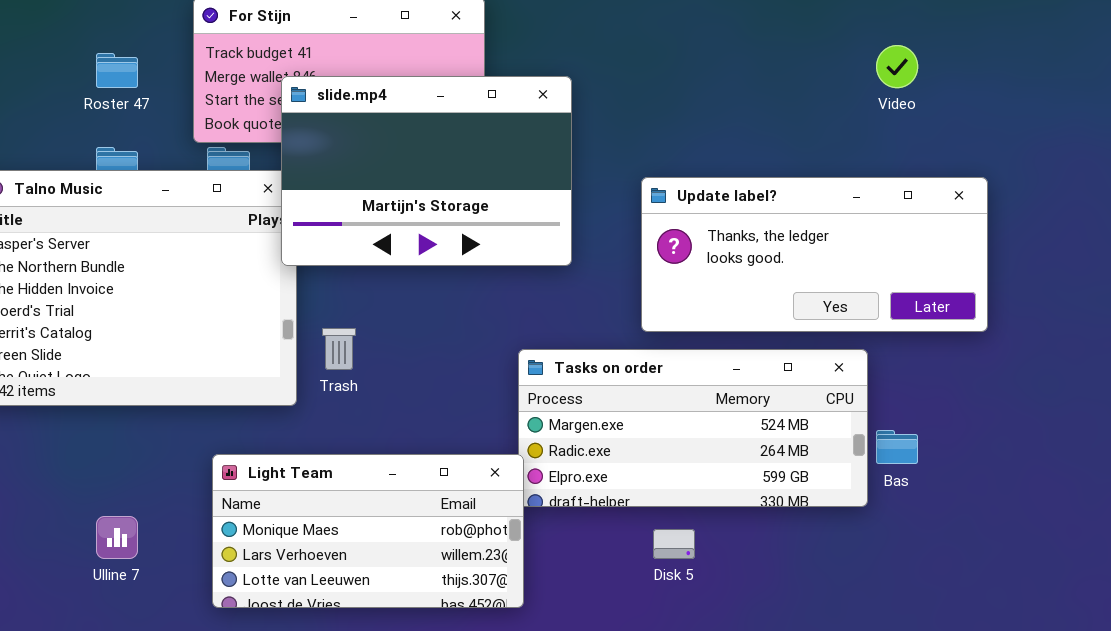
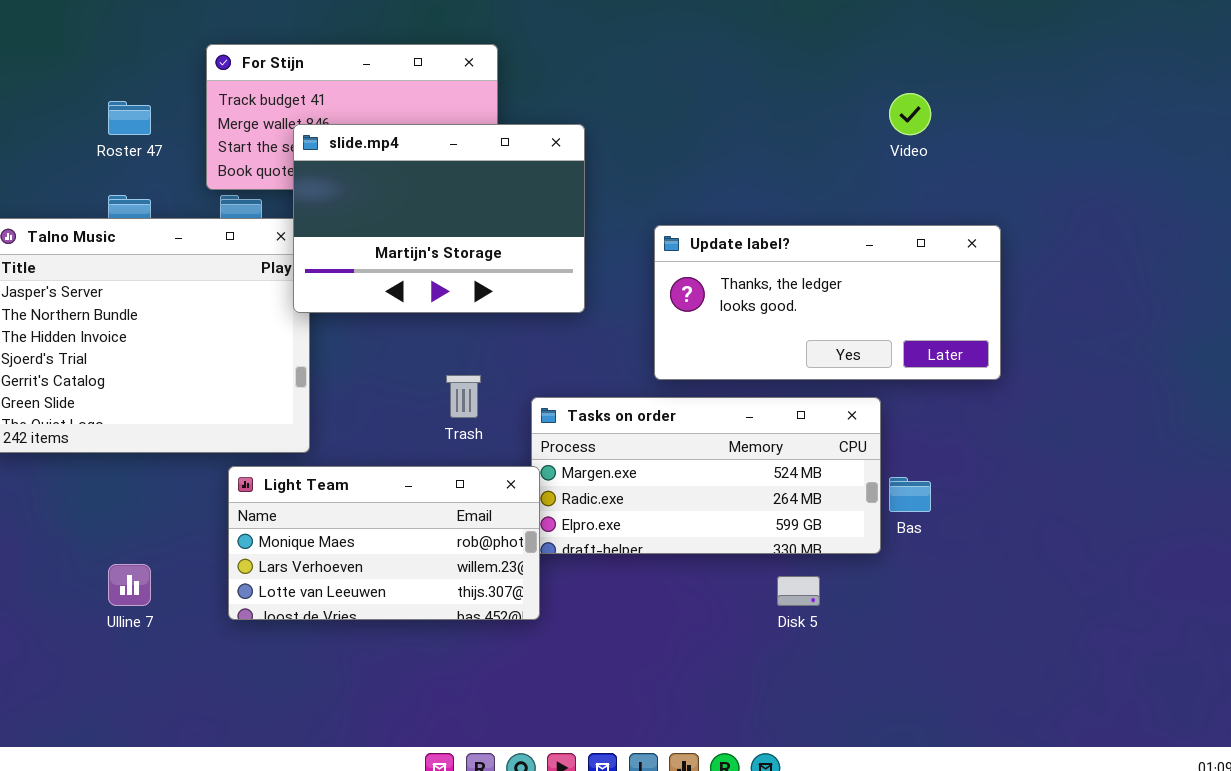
Trash: [322,328,356,370] -> [446,375,481,418], moved
Light Team: [212,454,524,608] -> [228,466,540,620], moved
Disk 5: [653,529,695,559] -> [777,576,820,606], moved

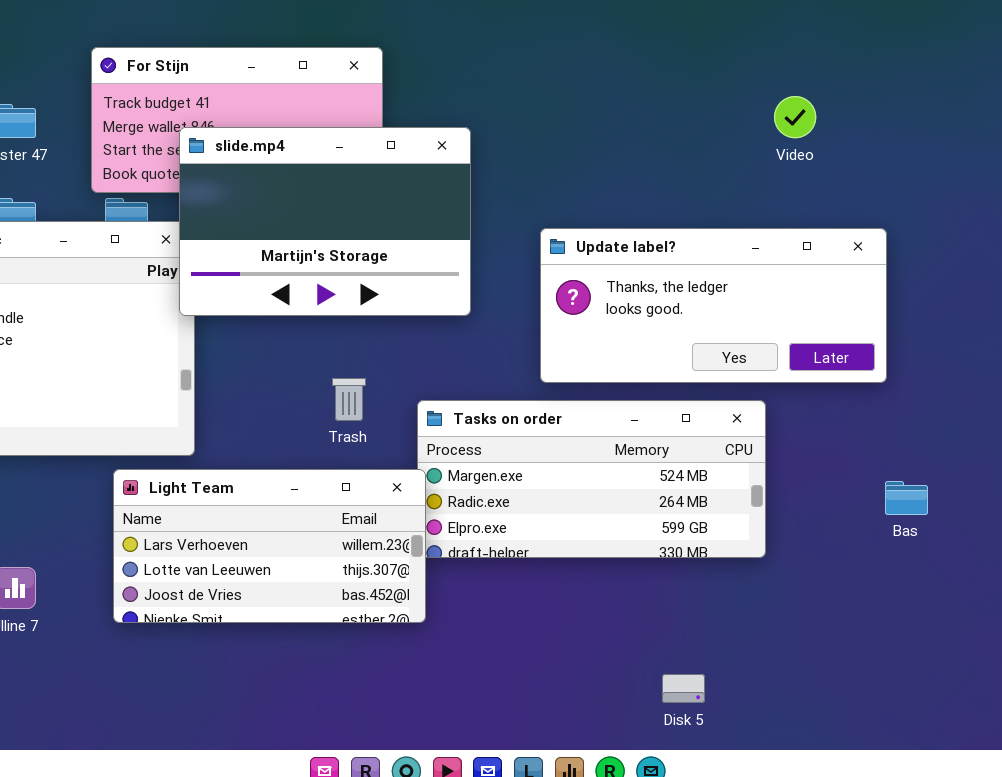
Light Team: [228,466,540,620] -> [113,469,426,623], scrolled down 1 row
Bas: [889,477,931,512] -> [885,481,928,515], moved
Disk 5: [777,576,820,606] -> [662,674,705,703], moved

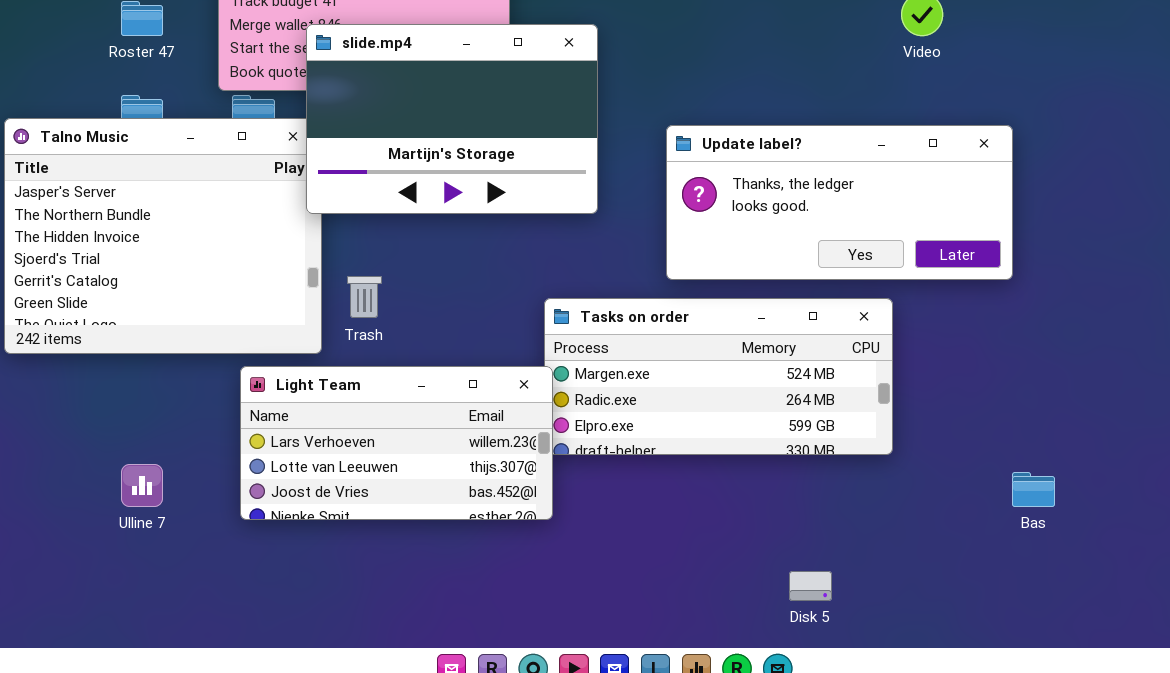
Trash: [332,378,366,421] -> [347,276,382,318], moved
Bas: [885,481,928,515] -> [1012,472,1055,507], moved

